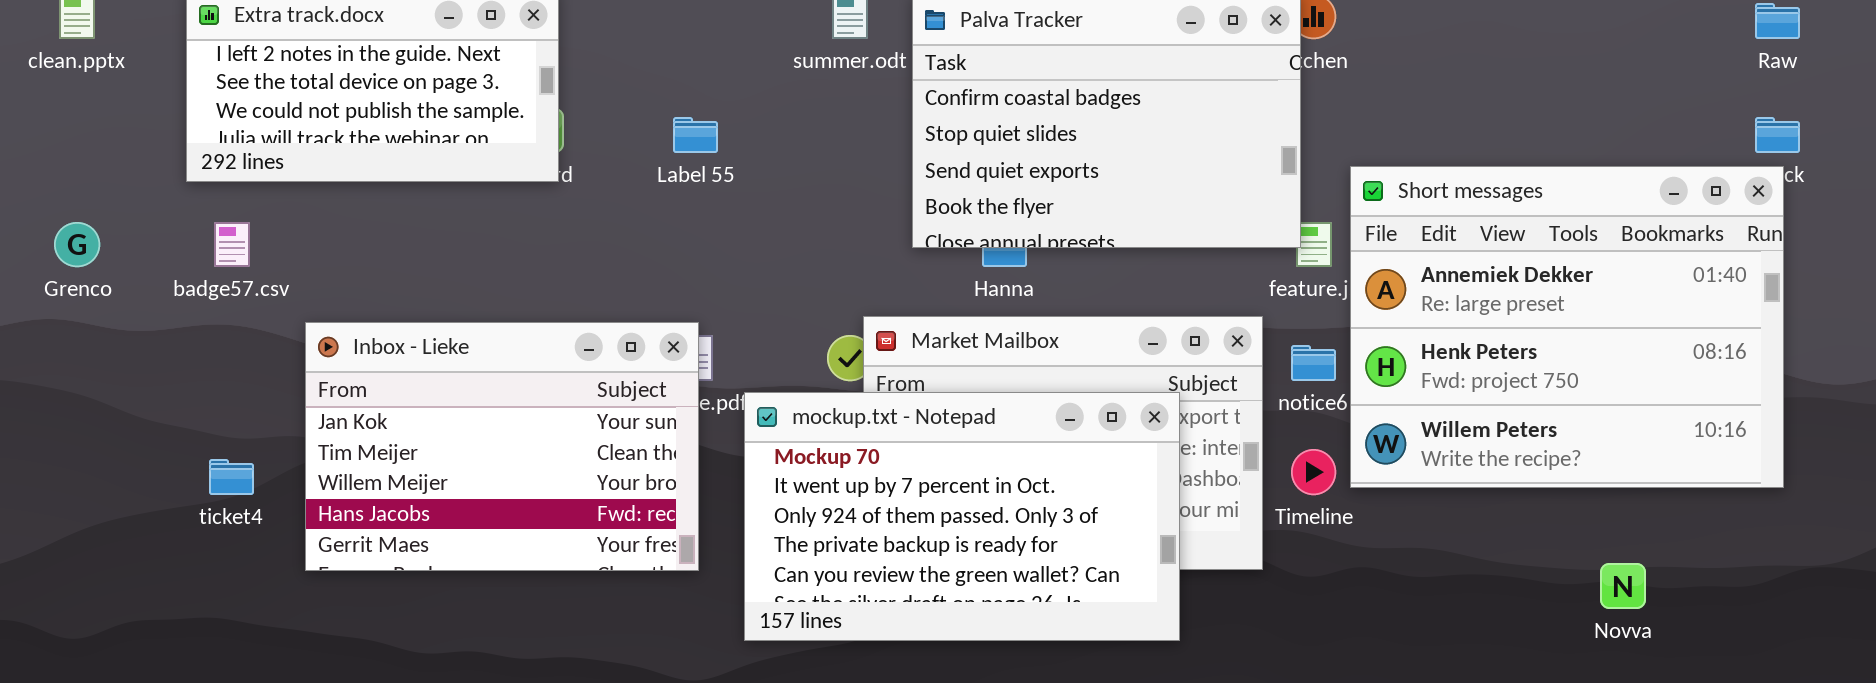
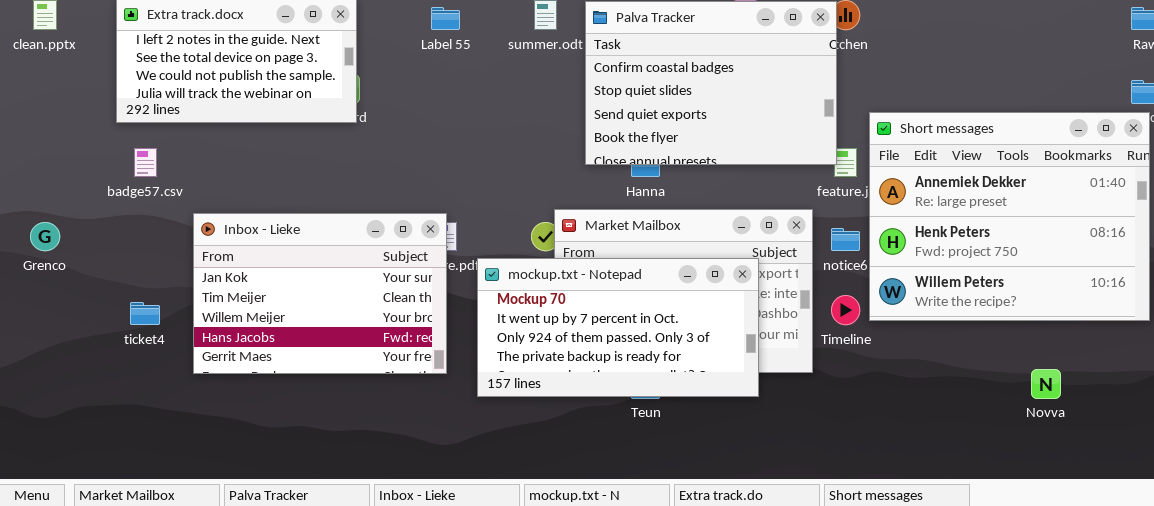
Label 55: [673,117,718,153] -> [431,7,460,30], moved
Grenco: [54,222,100,267] -> [30,222,60,251], moved
mockup.txt - Notepad: [744,392,1180,641] -> [477,258,759,397], resized

